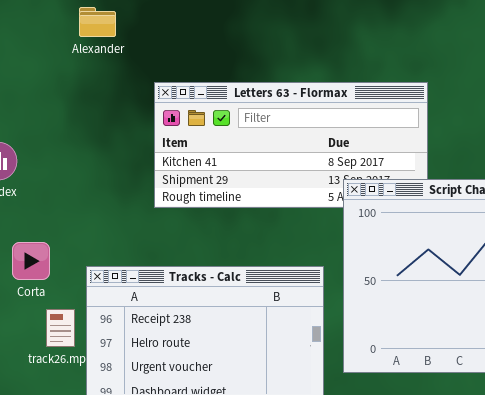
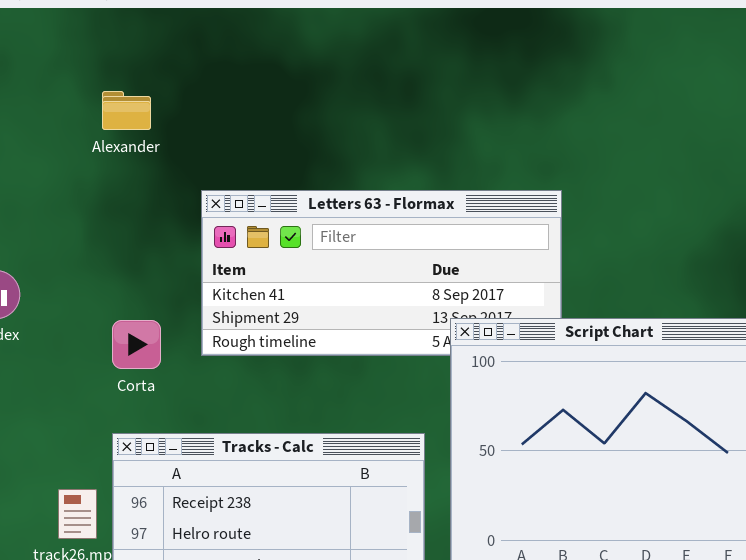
Corta: [12,242,50,280] -> [112,320,161,369], moved

